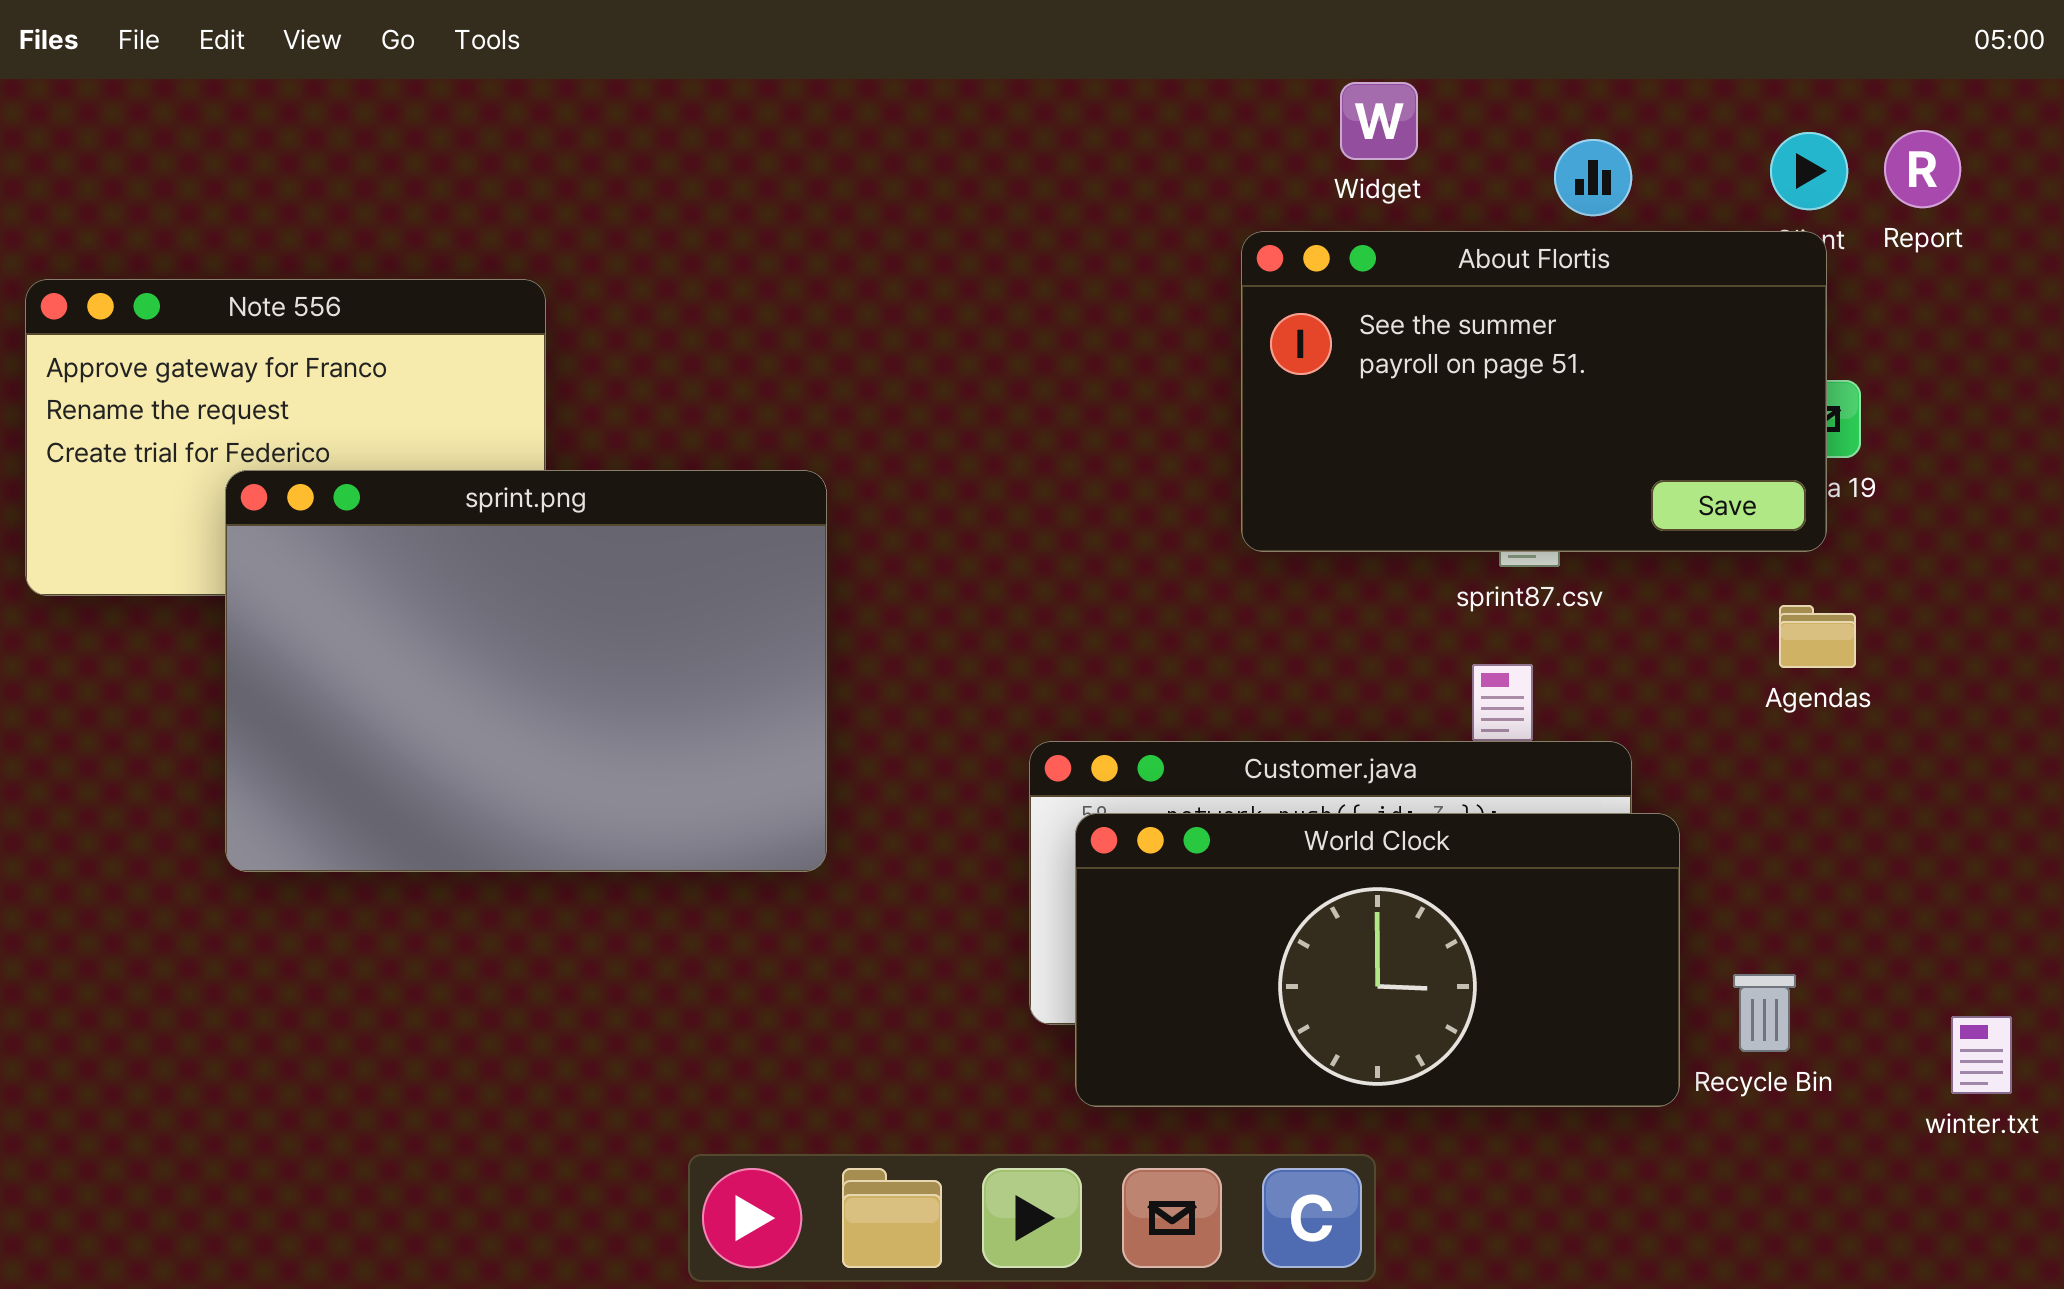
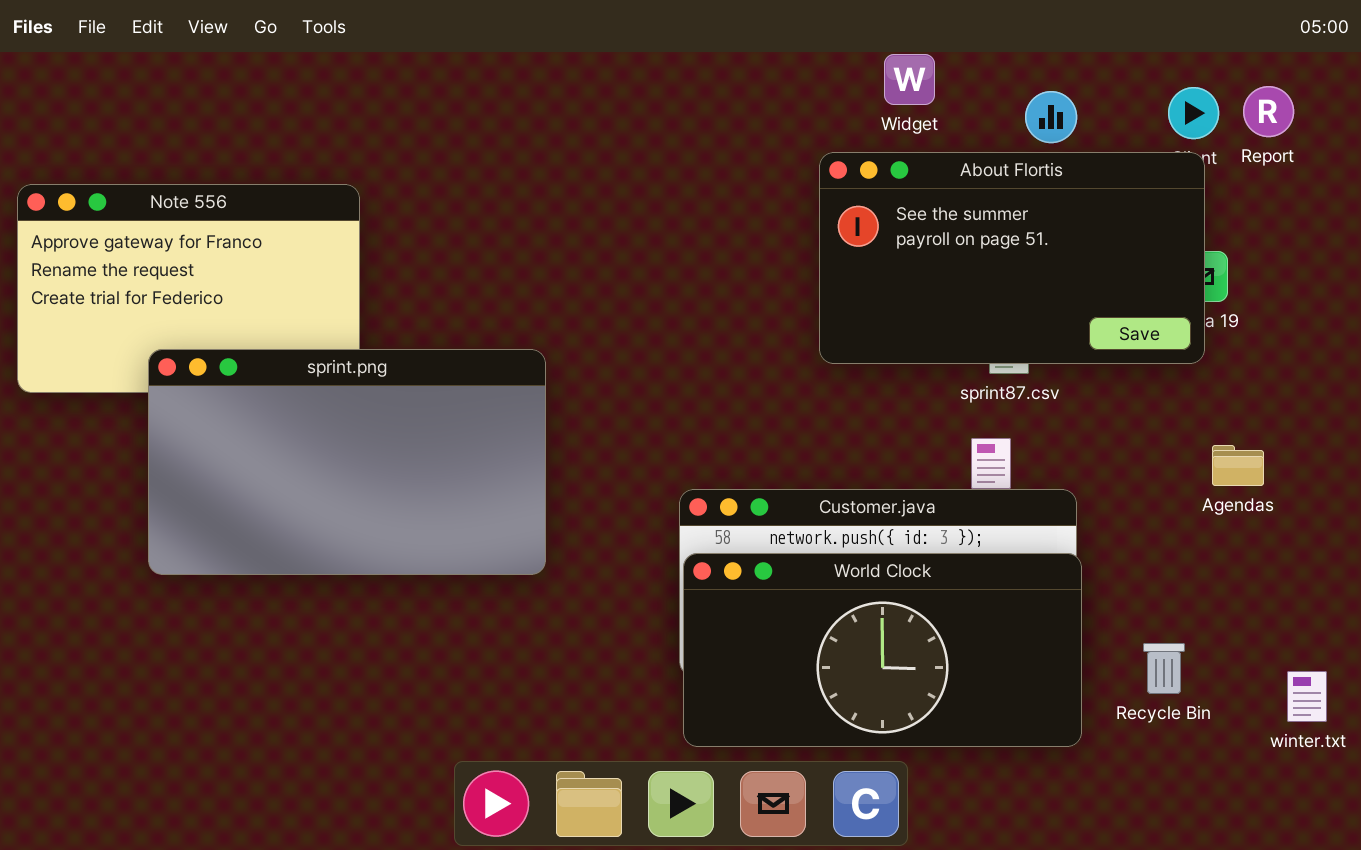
sprint.png: [225,470,827,872] -> [148,349,546,575], resized
Agendas: [1779,605,1856,668] -> [1212,445,1264,486], moved
World Clock: [1075,813,1680,1107] -> [683,553,1082,747], moved

